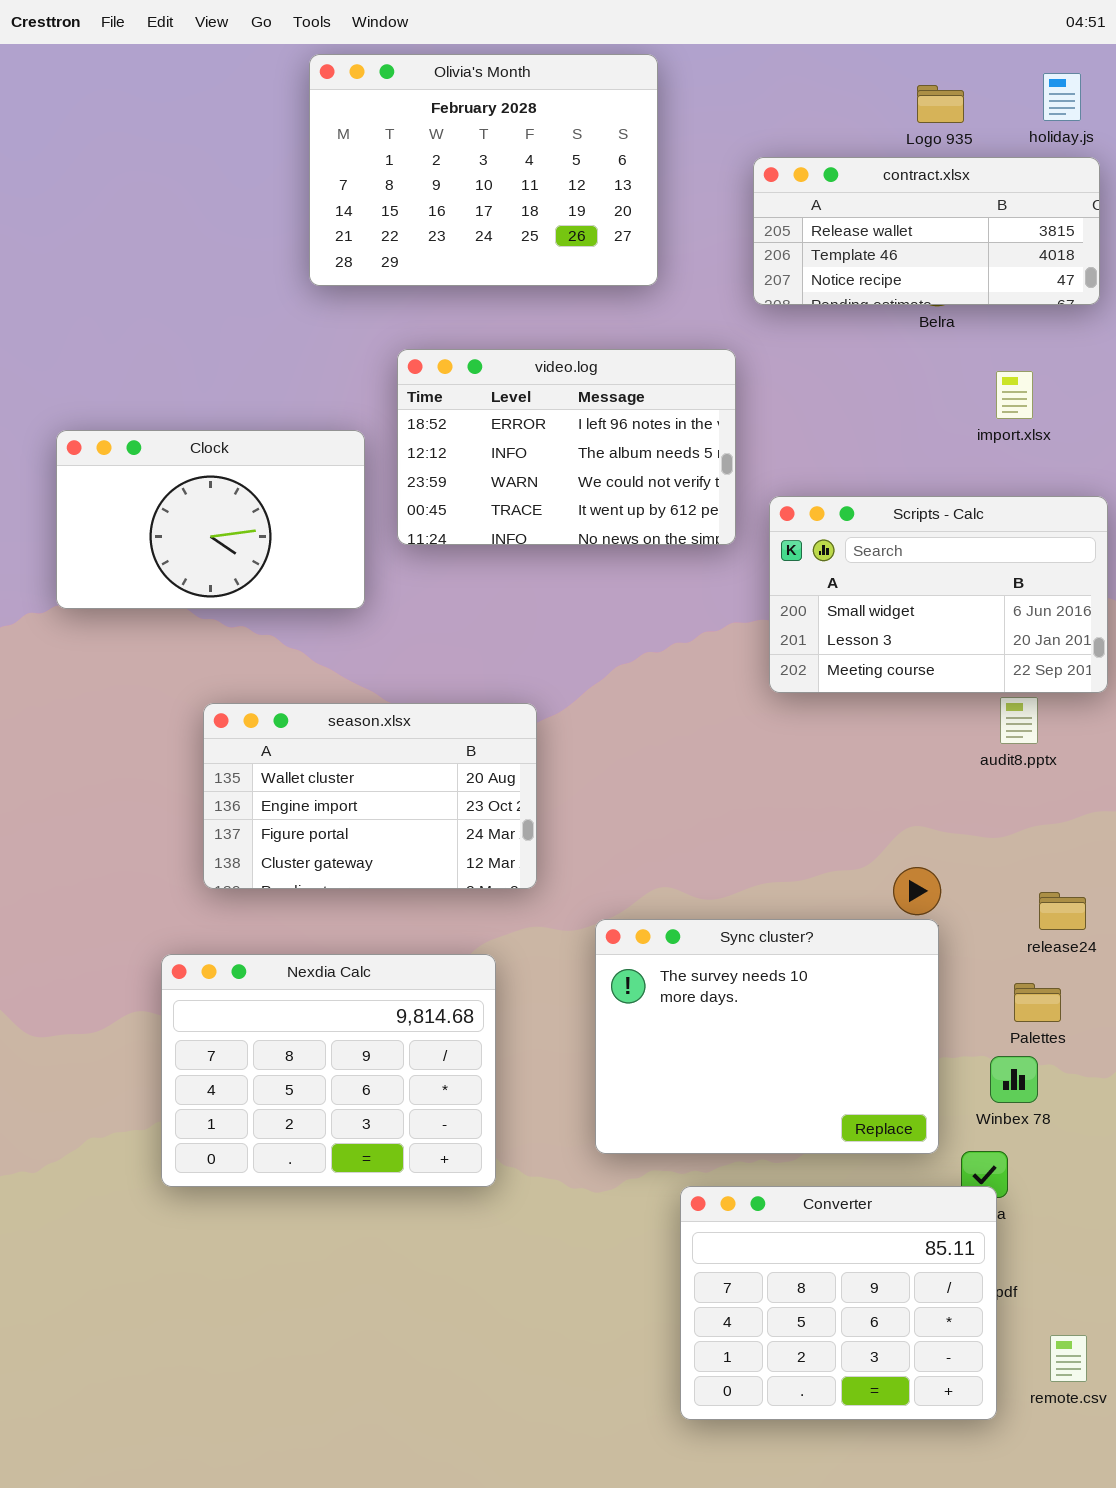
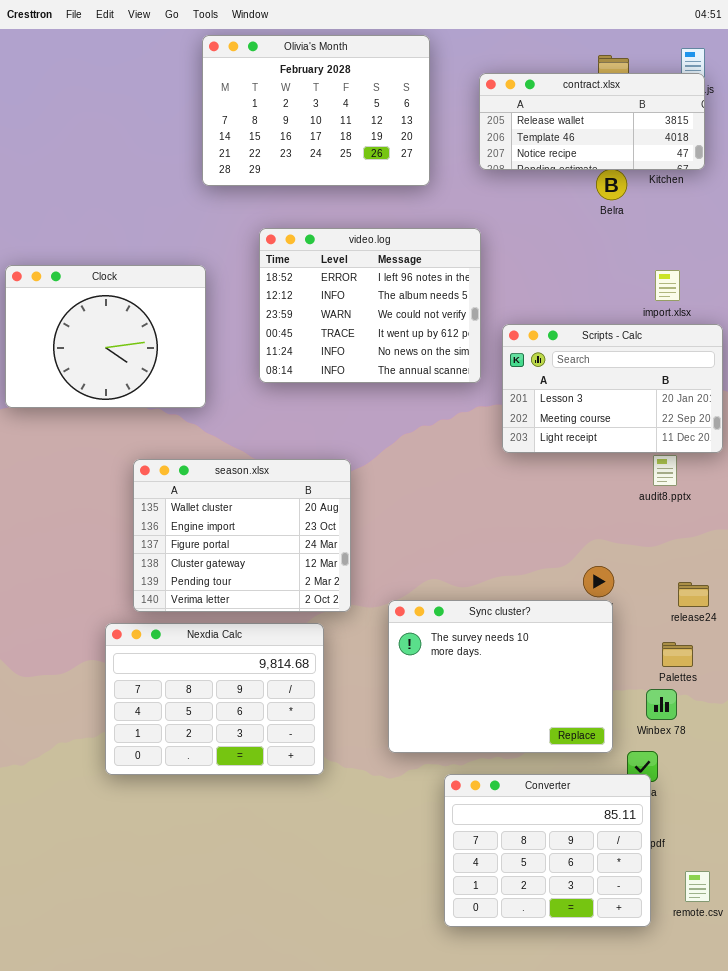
contract.xlsx: [753,157,1100,305] -> [479,73,705,170], moved
video.log: [397,349,736,545] -> [259,228,481,383], resized
import.xlsx: [996,371,1033,419] -> [655,270,680,301], moved
Clock: [56,430,365,609] -> [5,265,206,408], moved, resized
Scripts - Calc: [769,496,1108,693] -> [502,324,723,453], scrolled down 1 row
season.xlsx: [203,703,537,889] -> [133,459,351,612], resized

